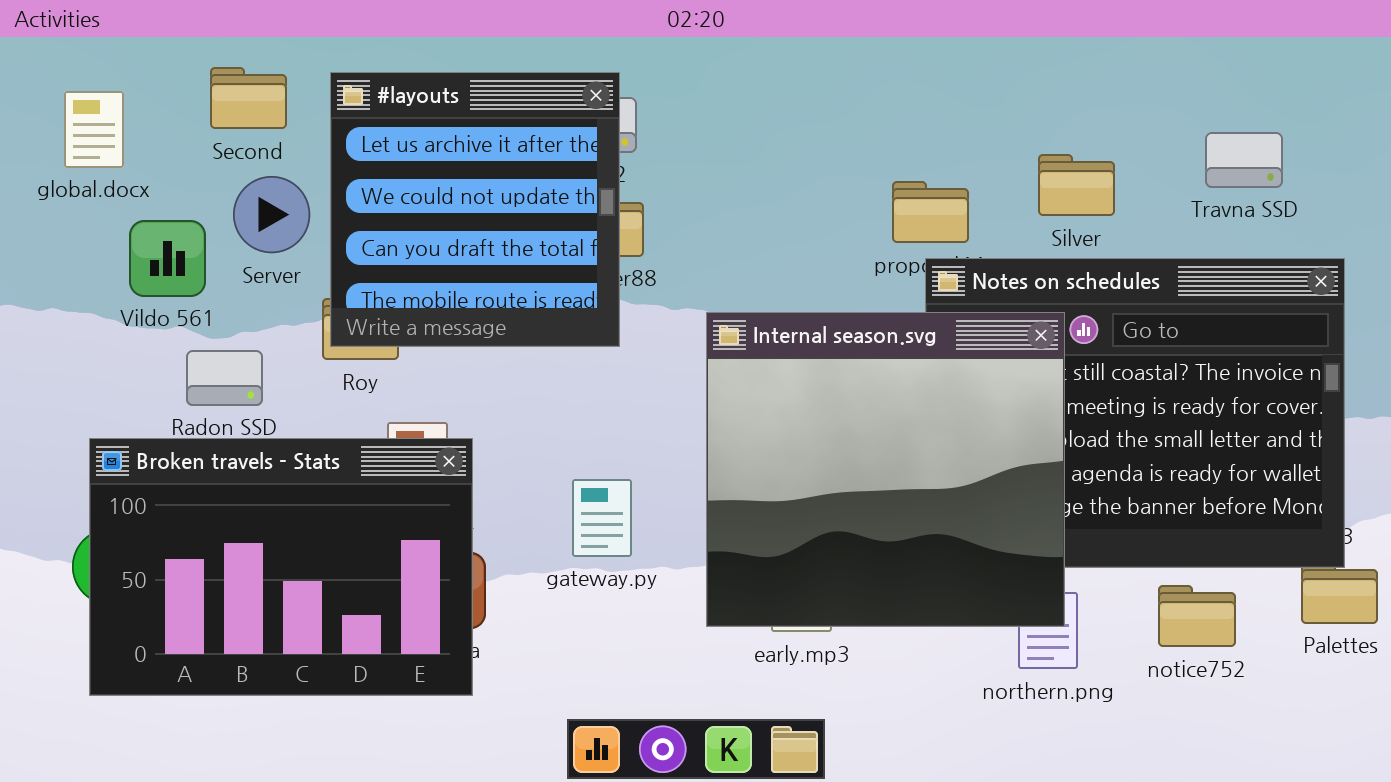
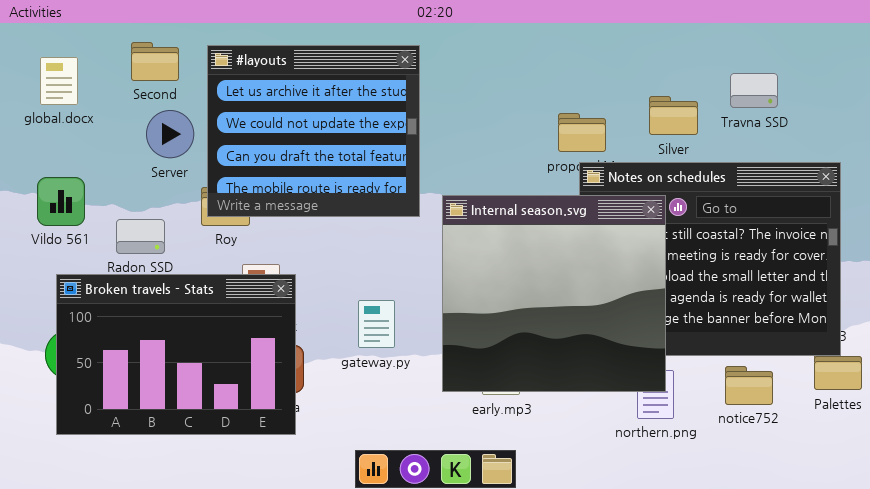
#layouts: [330,72,620,347] -> [207,45,420,217], resized
Travna SSD: [1205,132,1283,188] -> [730,73,778,108], moved
Vildo 561: [129,220,206,297] -> [37,177,85,226], moved

